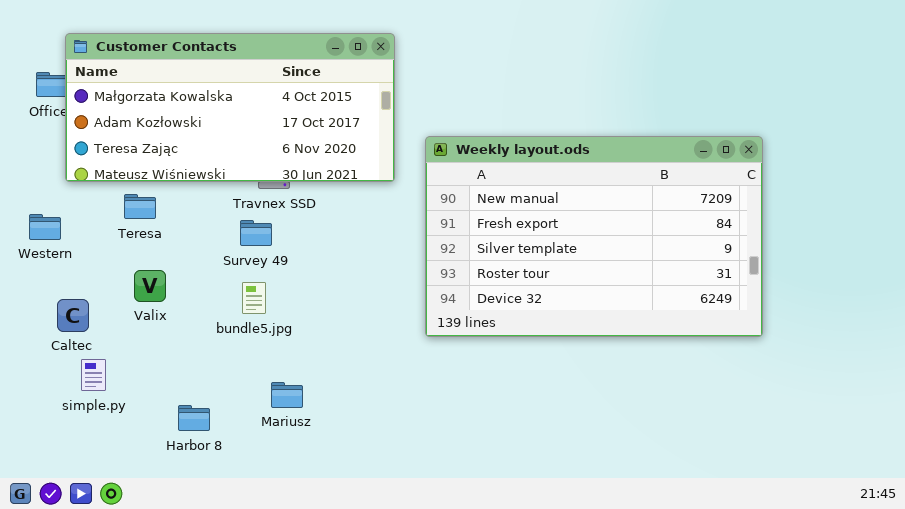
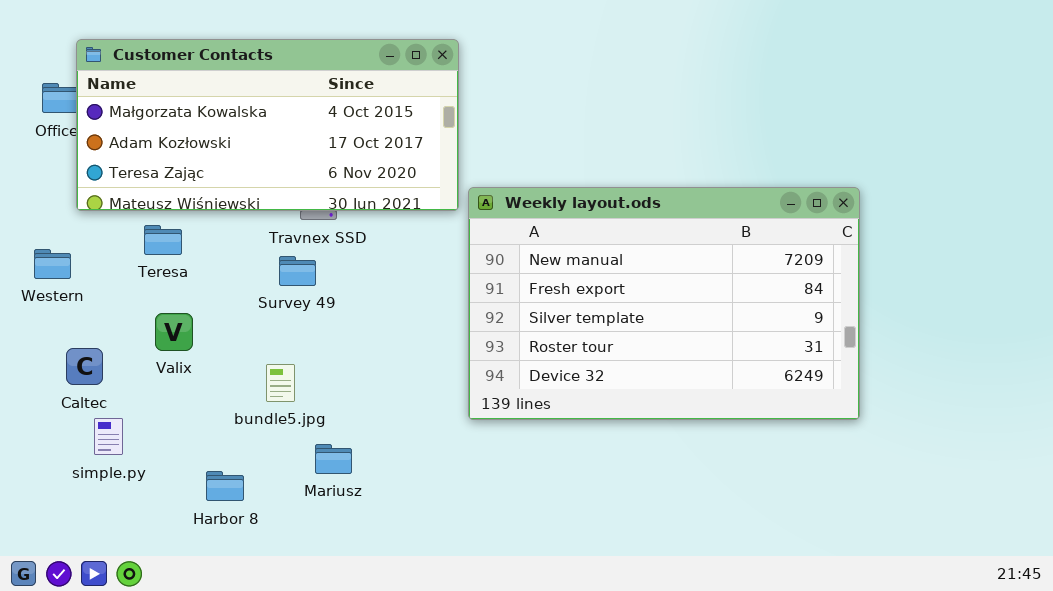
Weekly layout.ods: [425,136,763,337] -> [468,187,860,420], moved
bundle5.jpg: [242,282,266,314] -> [266,364,295,402], moved

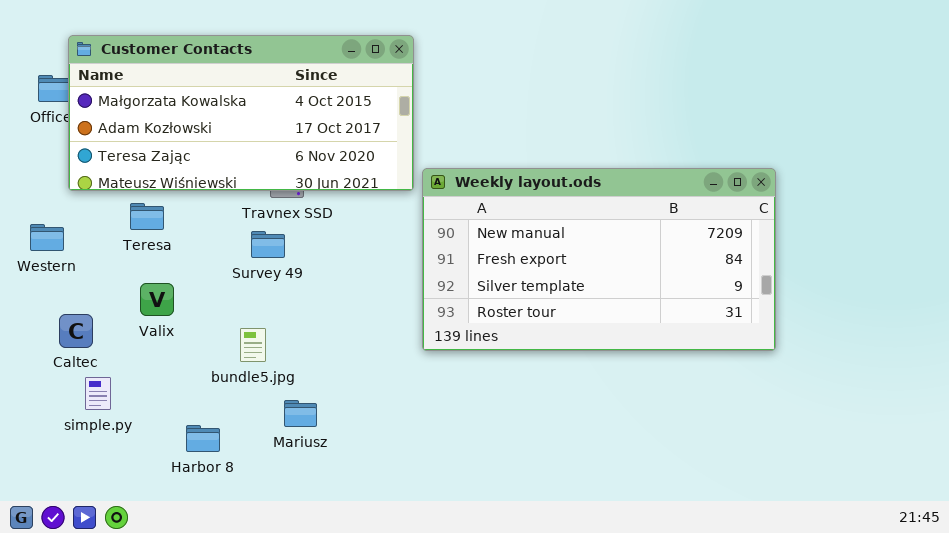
Weekly layout.ods: [468,187,860,420] -> [422,168,776,351], resized

